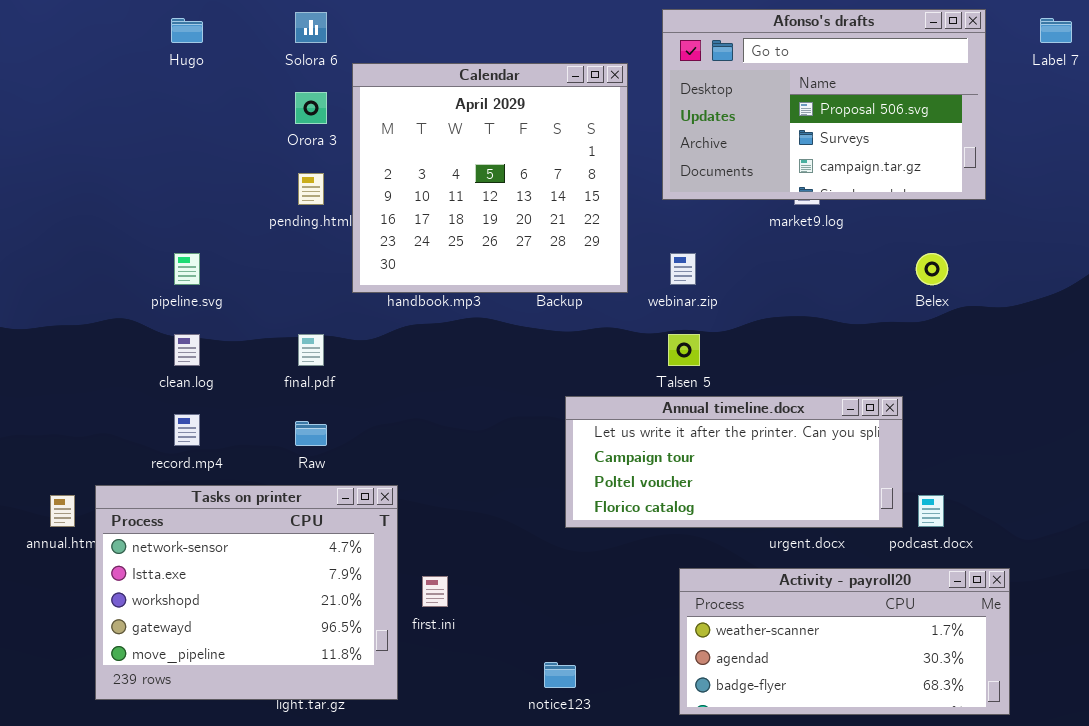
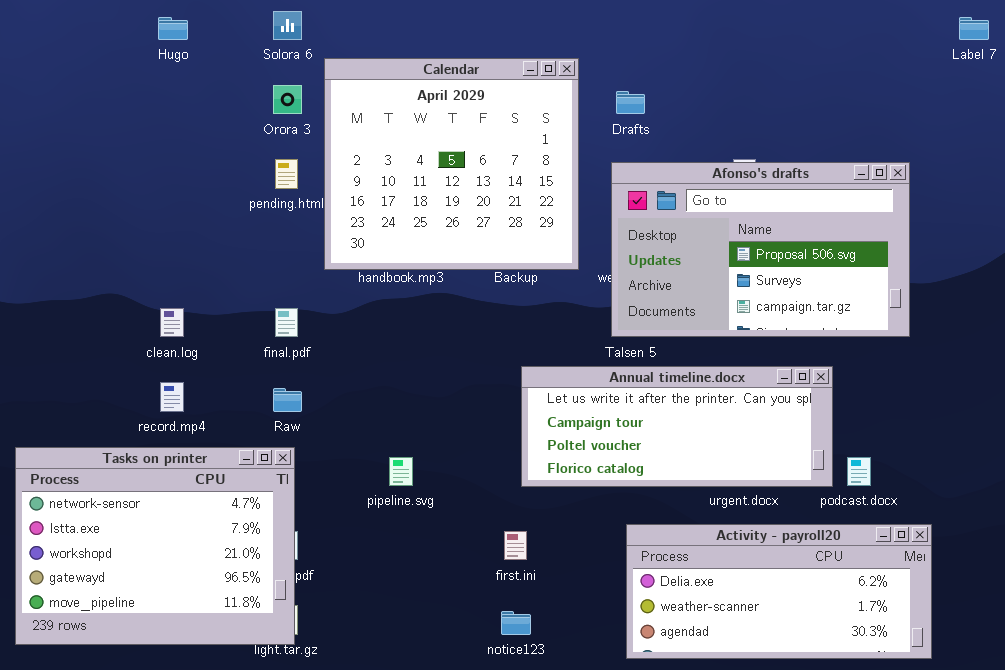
Afonso's drafts: [662,9,986,200] -> [611,162,910,337], moved
pipeline.svg: [174,253,200,285] -> [389,457,413,486], moved
Tasks on printer: [95,485,398,700] -> [15,447,295,645], moved
Activity - payroll20: [679,568,1010,715] -> [626,524,932,659], scrolled up 1 row
first.ini: [422,576,448,607] -> [504,531,527,560], moved

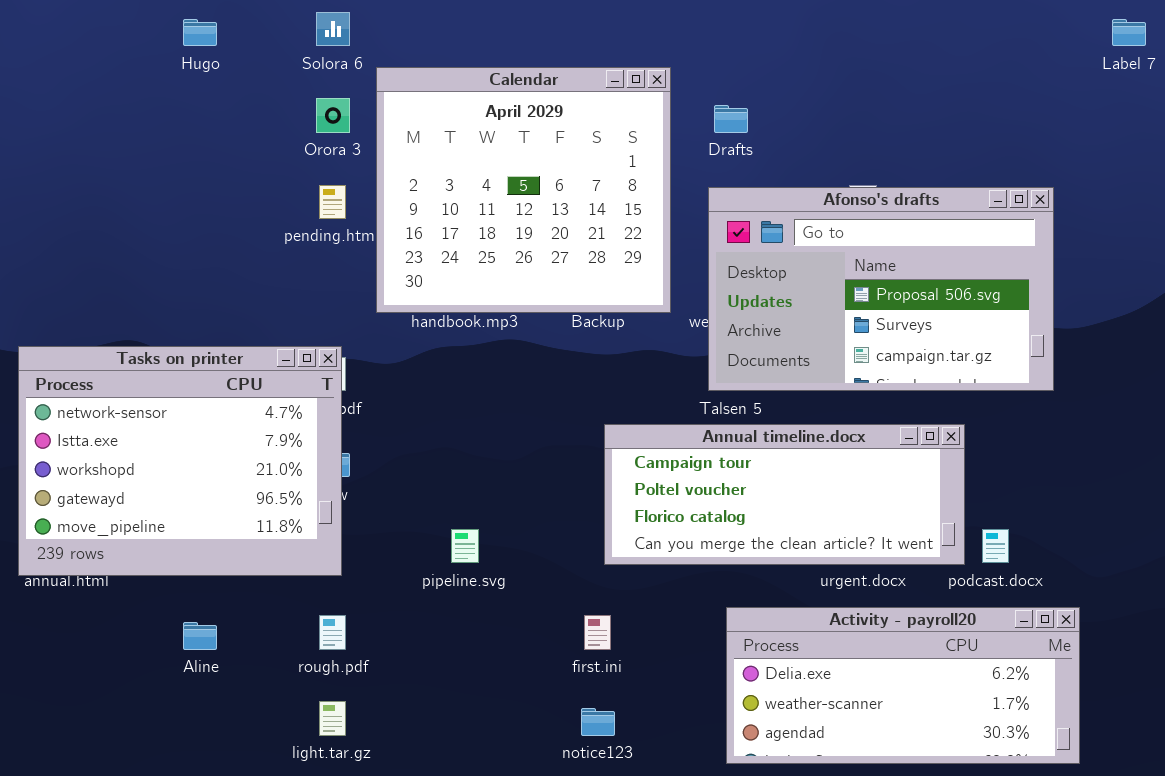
Annual timeline.docx: [521,366,833,487] -> [604,424,965,565], scrolled down 1 row
Tasks on printer: [15,447,295,645] -> [18,346,342,576], moved

